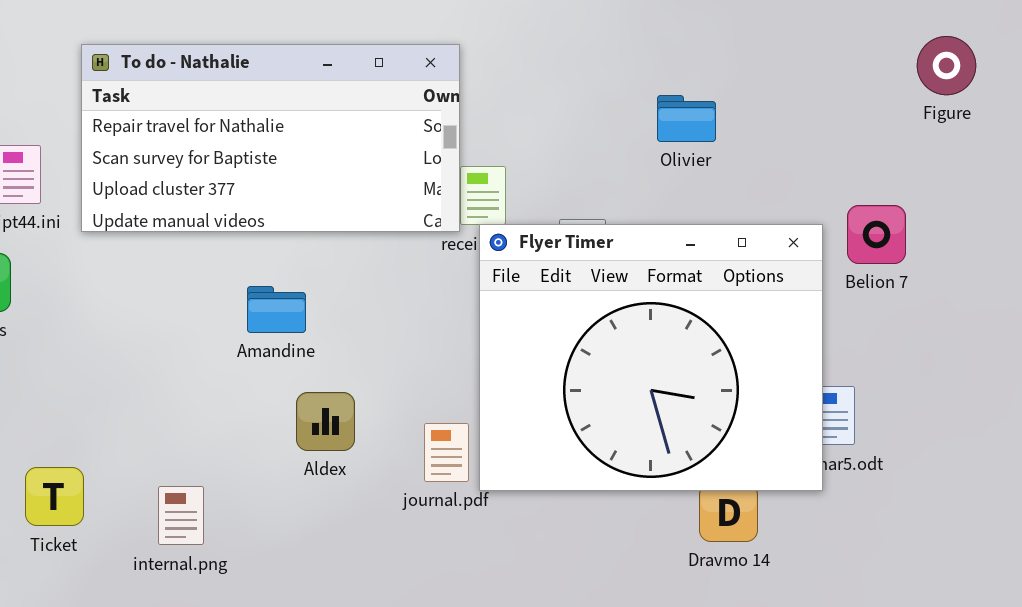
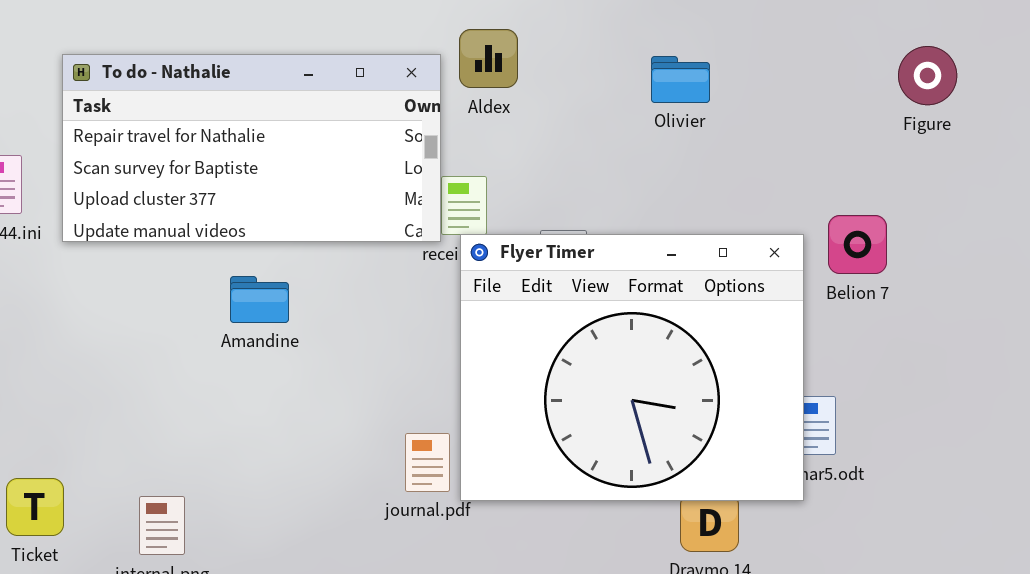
Olivier: [657,95,716,142] -> [651,56,710,103], moved
Amandine: [247,286,306,333] -> [230,276,289,323], moved
Aldex: [296,392,355,451] -> [459,29,518,88], moved

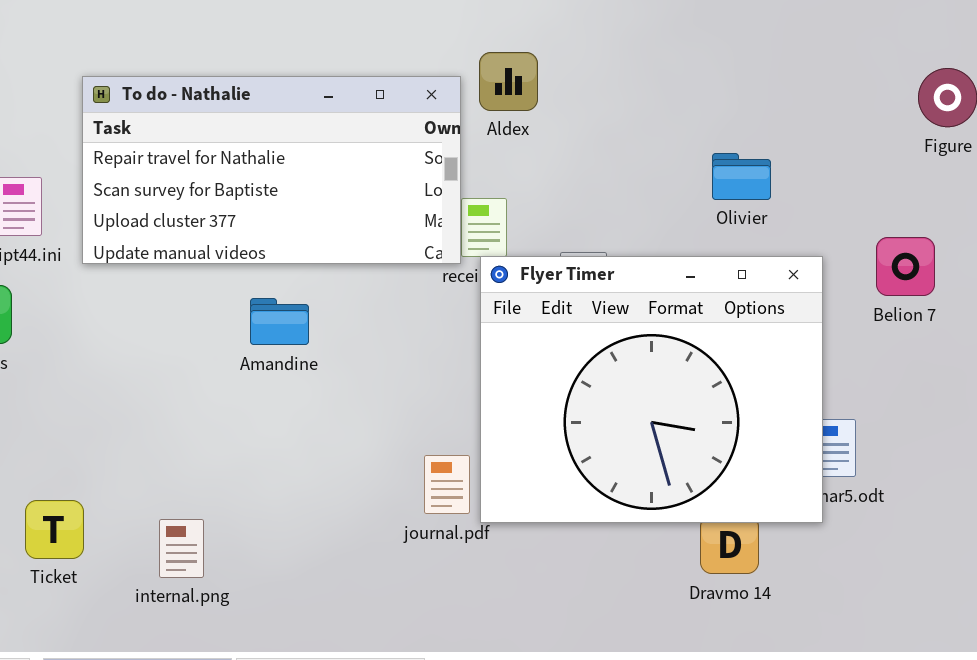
Olivier: [651,56,710,103] -> [712,153,771,200], moved
Belion 7: [828,215,887,274] -> [876,237,935,296], moved

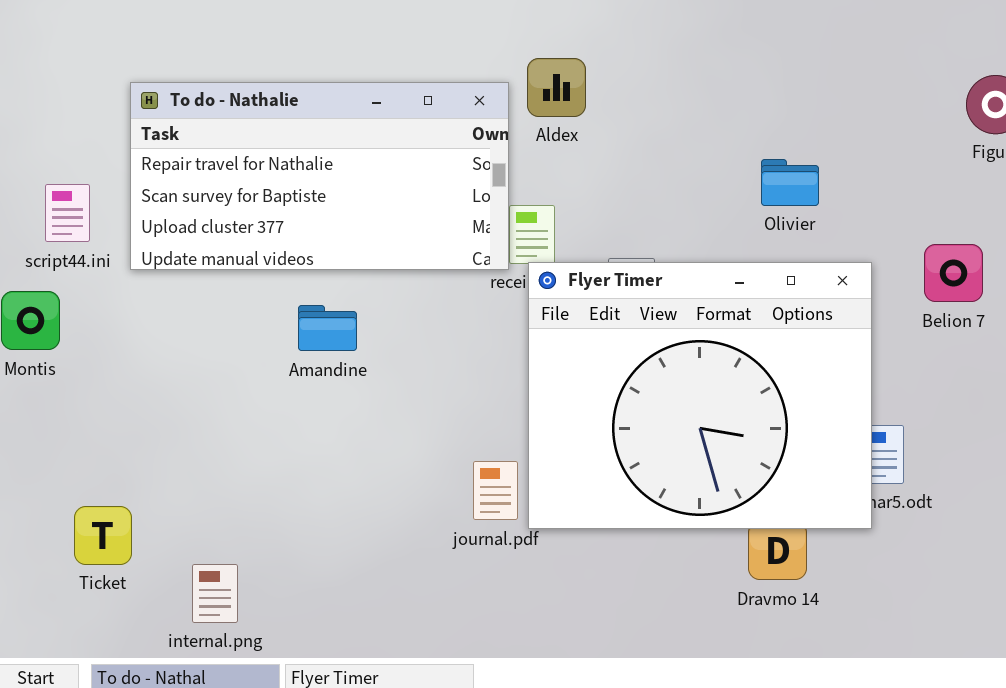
internal.png: [159,519,204,578] -> [192,564,238,623], moved

